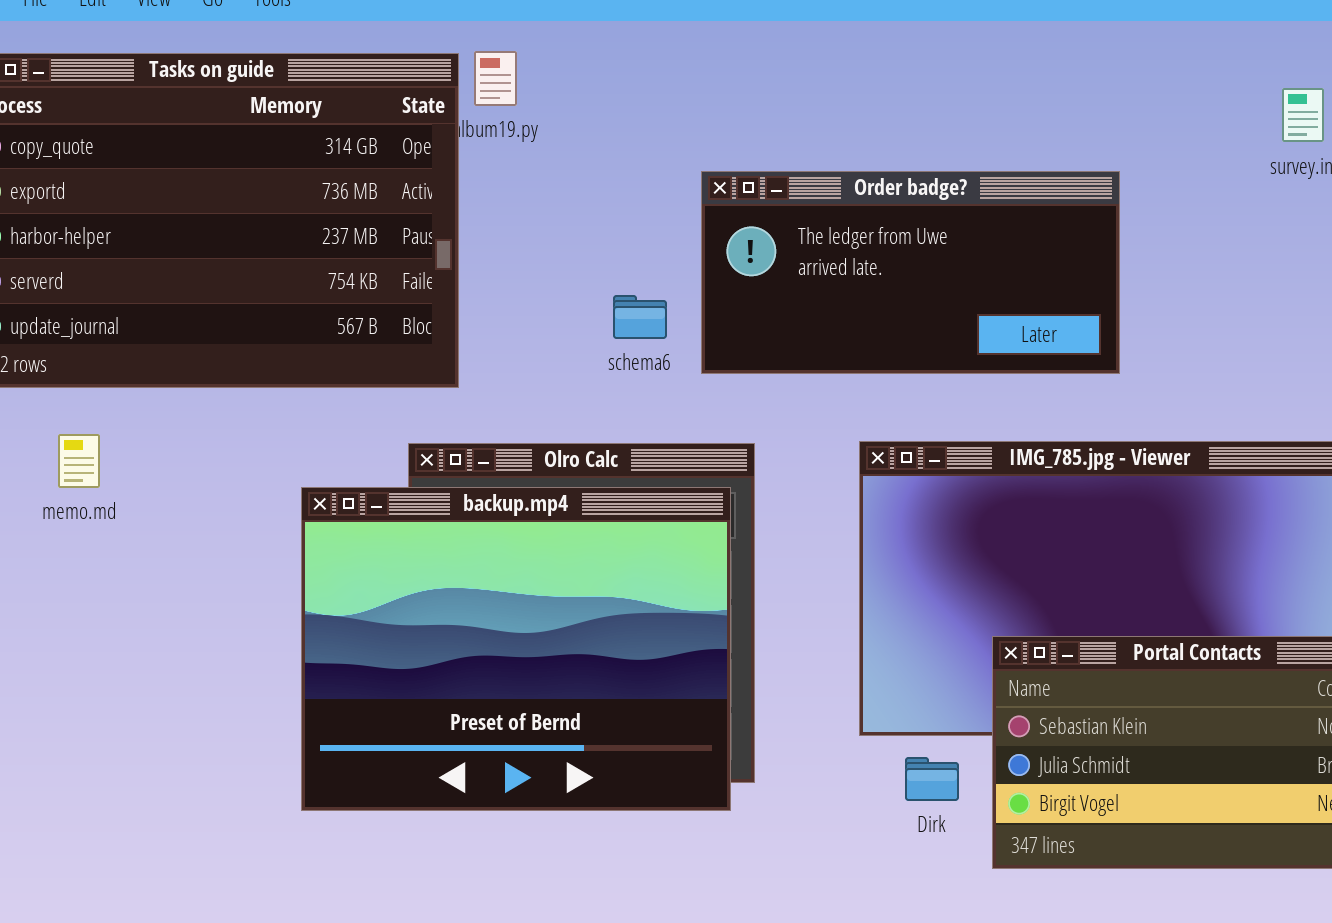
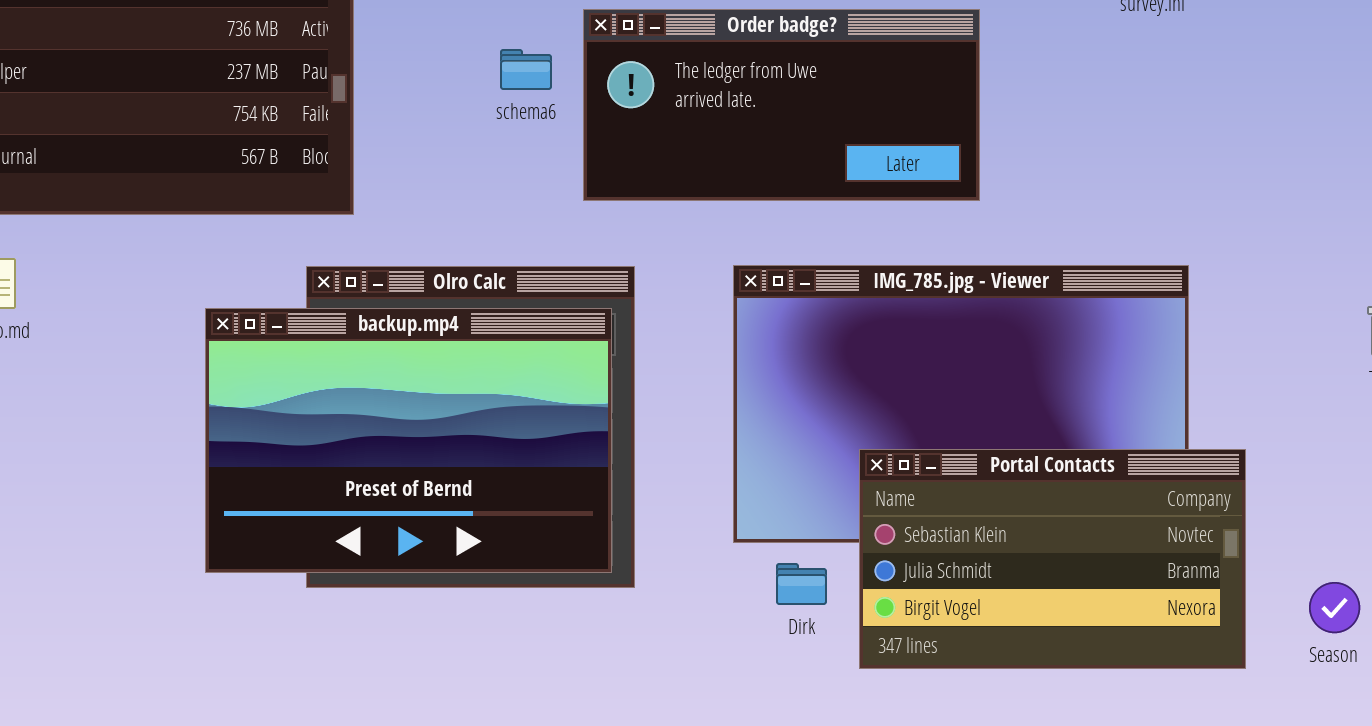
schema6: [613,295,667,339] -> [500,49,552,90], moved
backup.mp4: [301,487,731,811] -> [205,308,612,573], resized

